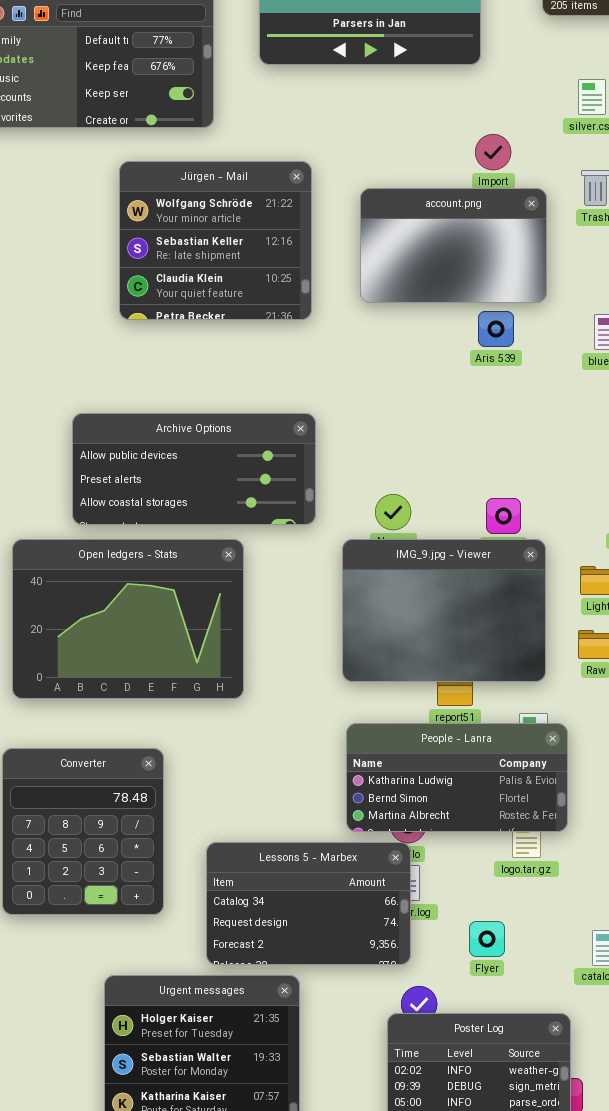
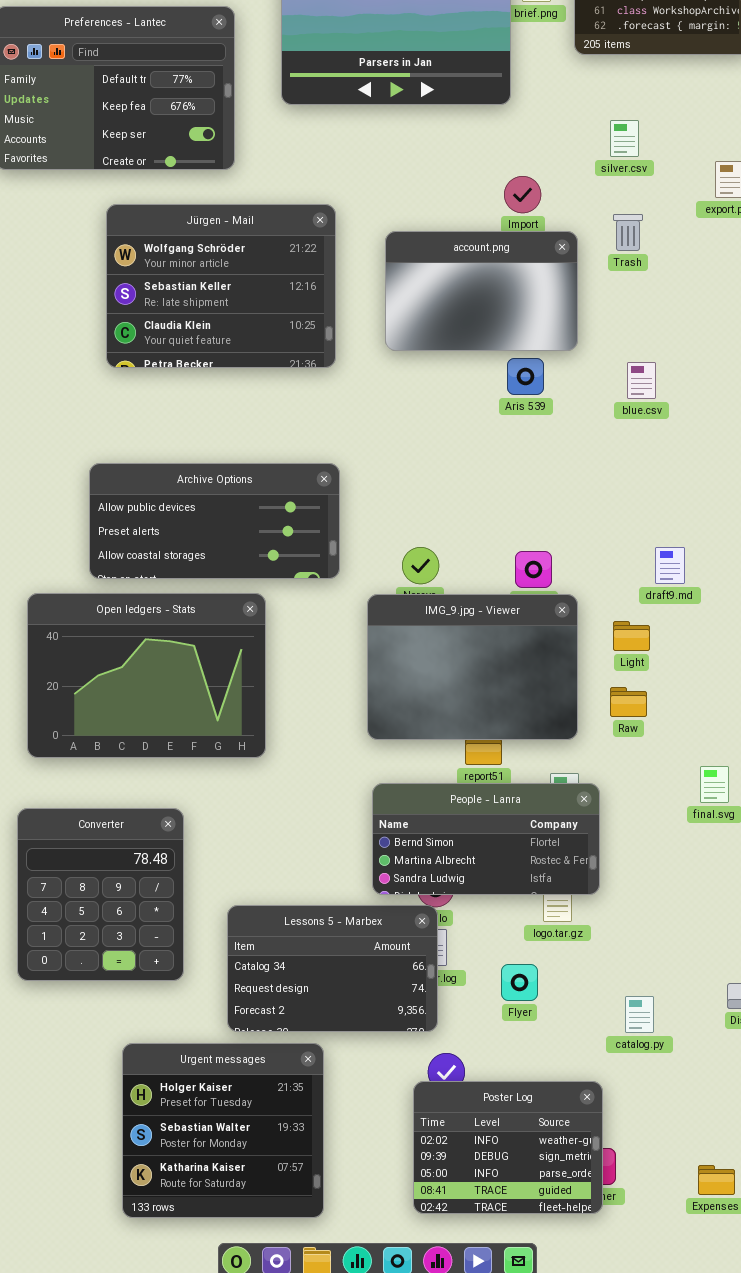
Jürgen - Mail: [119,161,312,320] -> [106,204,336,368], resized
People - Lanra: [346,723,568,832] -> [372,783,600,895], scrolled down 1 row
Flyer: [469,921,505,957] -> [501,964,538,1001], moved

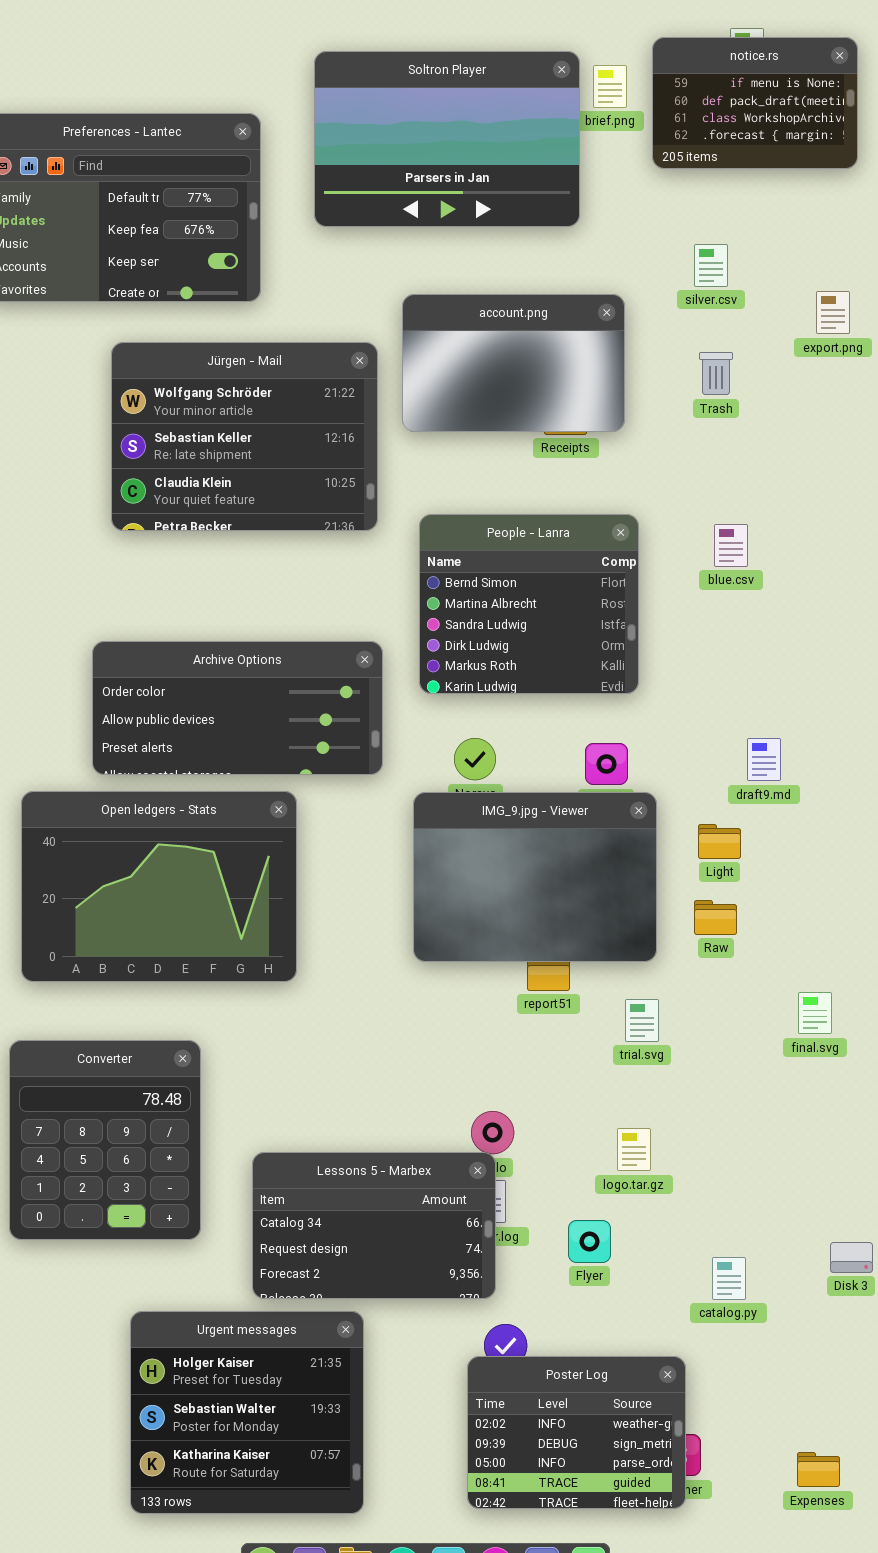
account.png: [385,231,578,351] -> [402,294,625,432], moved
Archive Options: [89,463,340,579] -> [92,641,383,775], scrolled up 1 row
People - Lanra: [372,783,600,895] -> [419,514,639,694], moved, resized

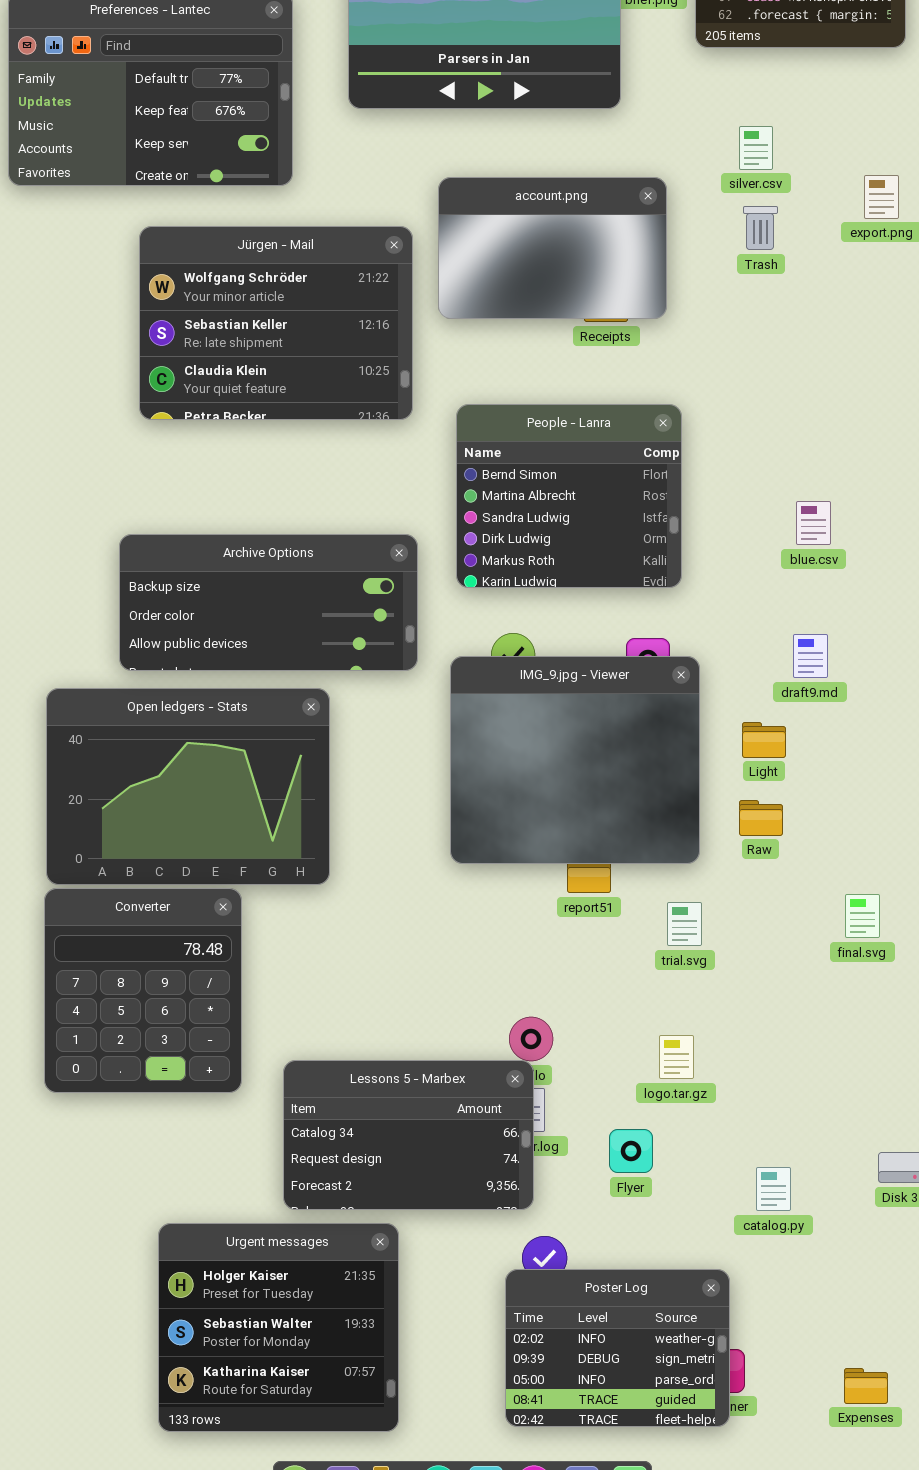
Trash: [699,352,733,395] -> [743,206,778,250], moved
blue.csv: [714,524,748,567] -> [796,501,831,545], moved
Archive Options: [92,641,383,775] -> [119,534,418,671], scrolled up 1 row
IMG_9.jpg - Viewer: [413,792,657,962] -> [450,656,700,864], resized
Converter: [9,1040,201,1240] -> [44,888,242,1093], moved

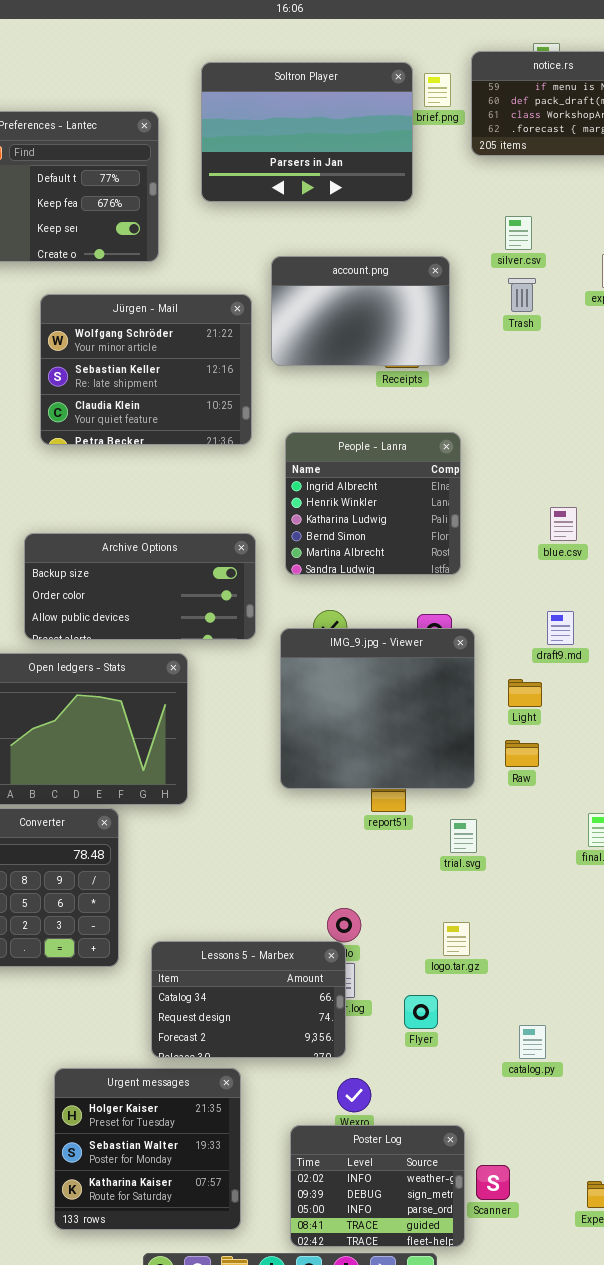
People - Lanra: [456,404,682,588] -> [285,432,461,575], scrolled up 3 rows
Poster Log: [505,1269,730,1427] -> [290,1125,465,1247], moved

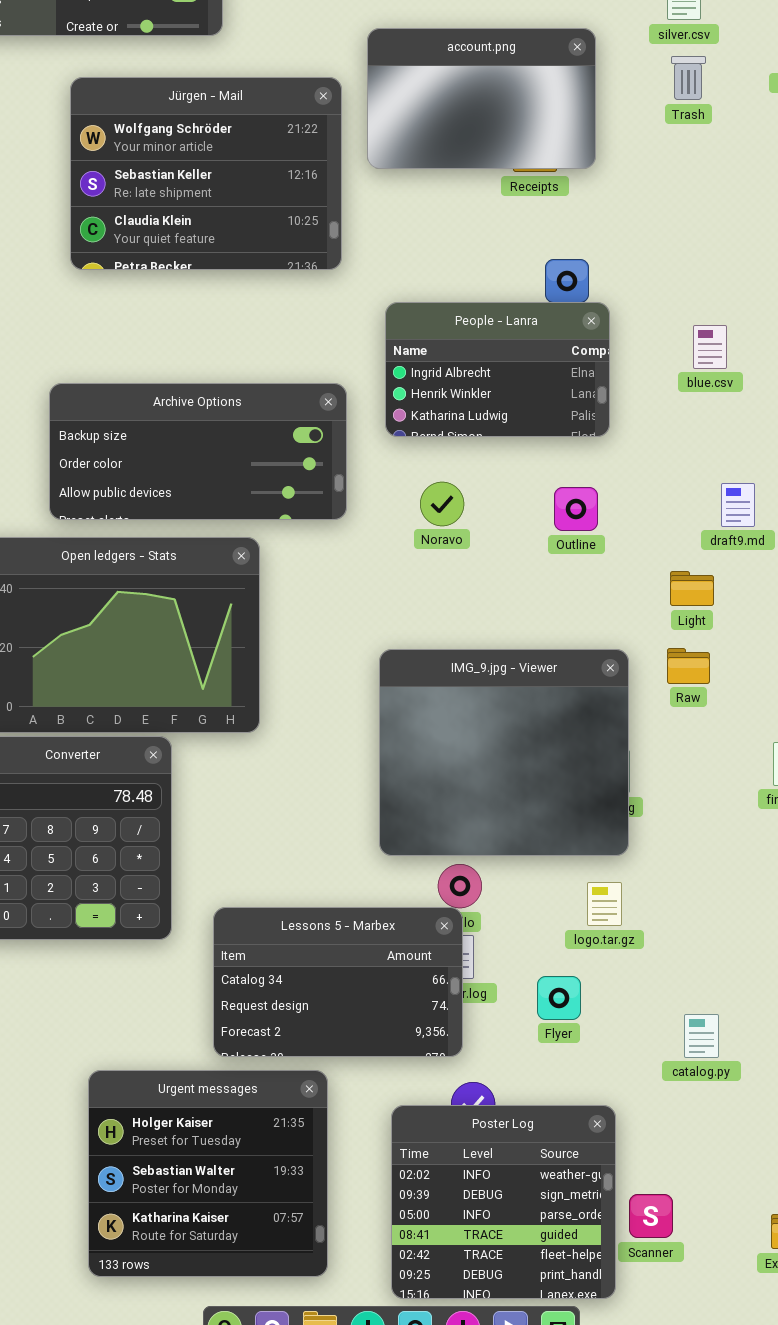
People - Lanra: [285,432,461,575] -> [385,302,610,437], resized
blue.csv: [550,507,577,541] -> [693,325,727,369], moved
IMG_9.jpg - Viewer: [280,628,475,789] -> [379,649,629,856], moved
Poster Log: [290,1125,465,1247] -> [391,1105,616,1299], resized

